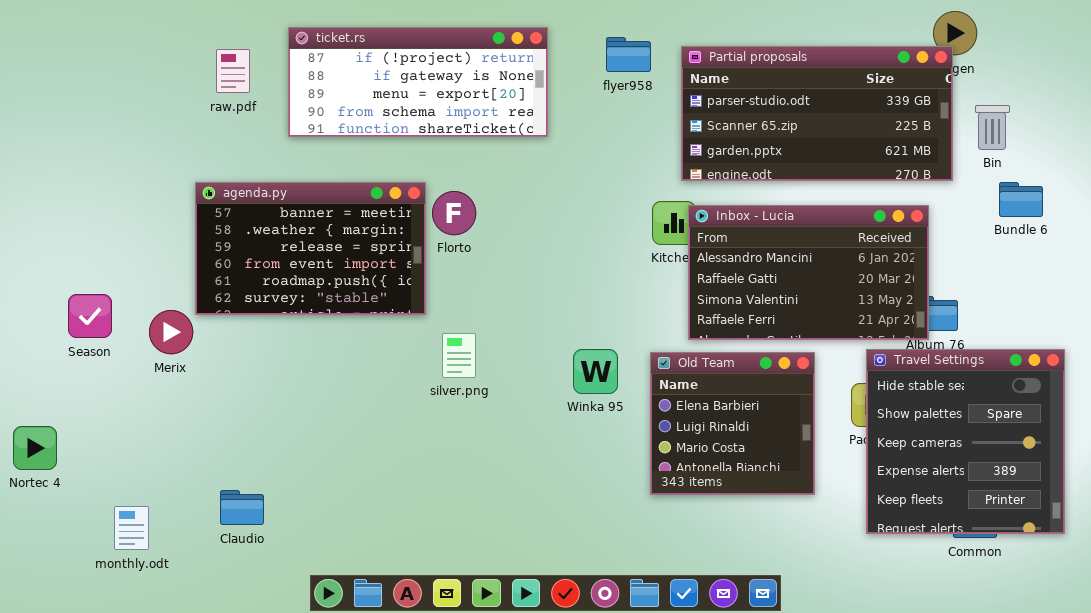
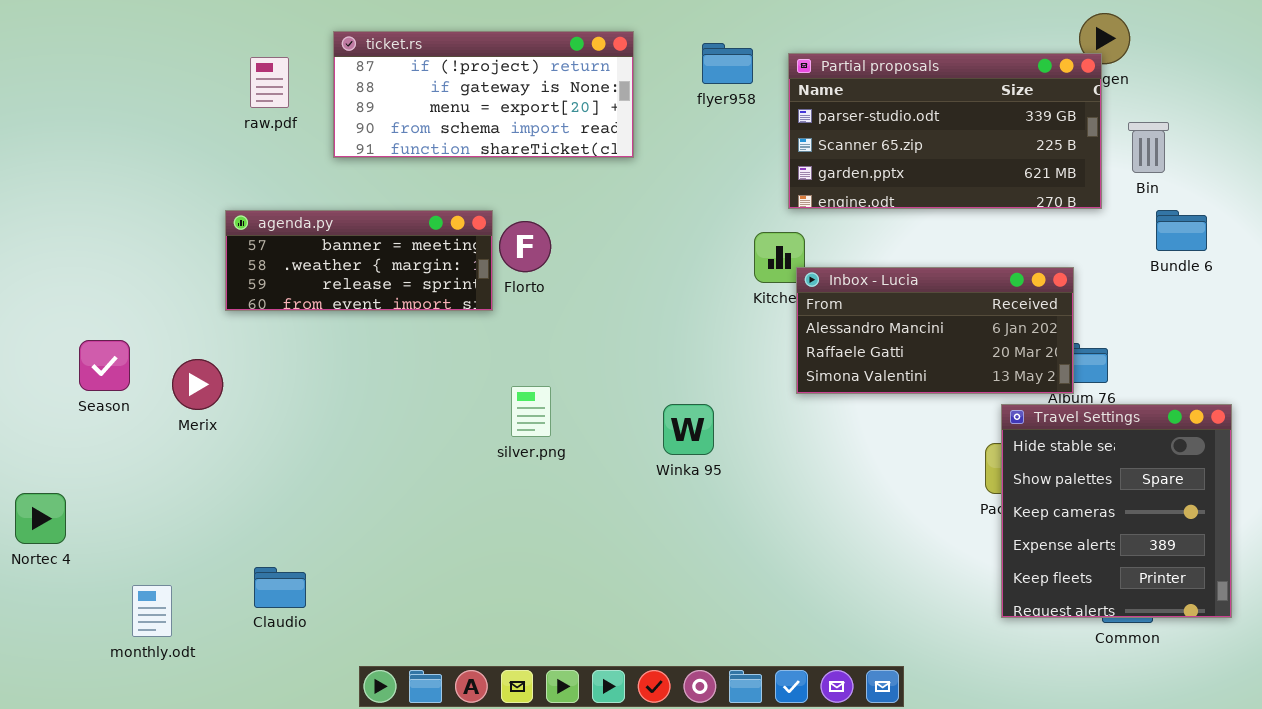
agenda.py: [195,182,426,315] -> [225,210,493,311], resized
Inbox - Lucia: [688,205,929,340] -> [796,267,1074,394], resized
Old Team: [650,352,815,495] -> none, closed

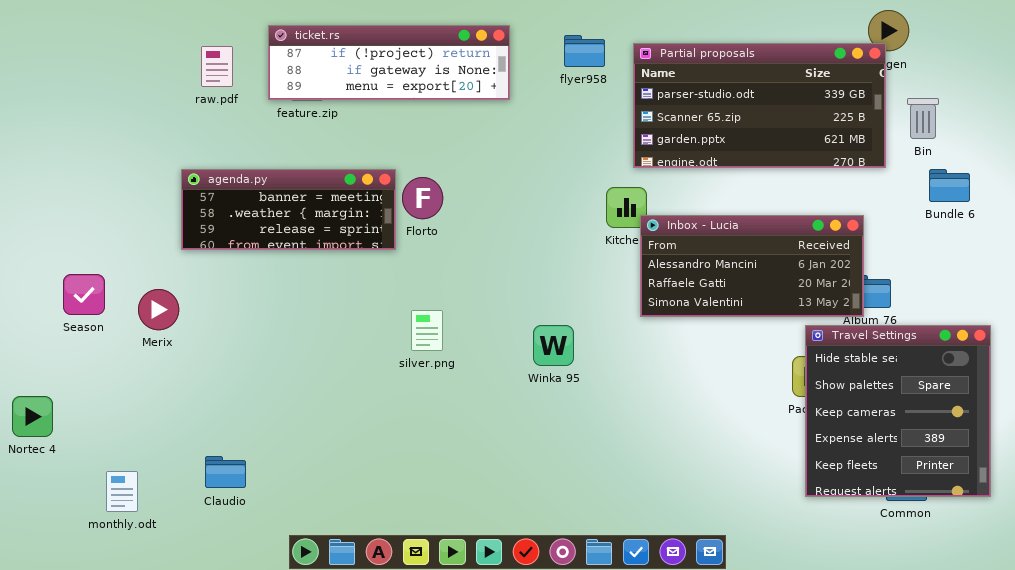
ticket.rs: [333,31,634,158] -> [268,25,510,100], resized

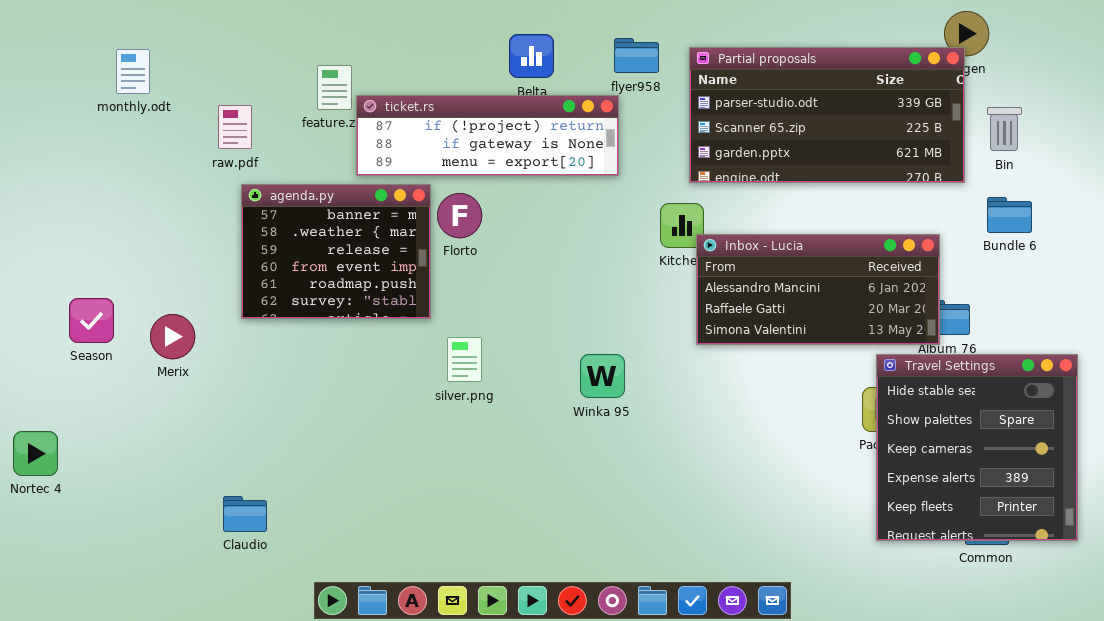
ticket.rs: [268,25,510,100] -> [356,95,619,176], moved
raw.pdf: [201,46,233,87] -> [218,105,252,149], moved
agenda.py: [181,169,396,250] -> [241,184,431,319], resized
Bundle 6: [929,169,970,202] -> [987,197,1032,233], moved
monthly.odt: [106,471,138,512] -> [116,49,150,94], moved

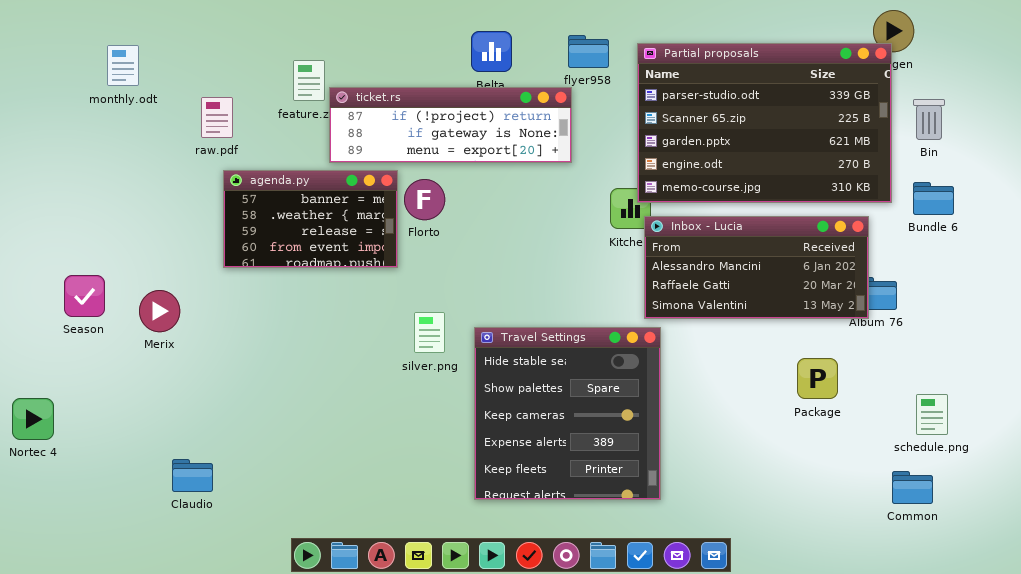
Partial proposals: [689,47,965,183] -> [637,43,892,203], resized
agenda.py: [241,184,431,319] -> [223,170,398,268], resized
Travel Settings: [876,354,1078,541] -> [474,327,661,500], moved
Claudio: [223,496,267,532] -> [172,459,213,492], moved

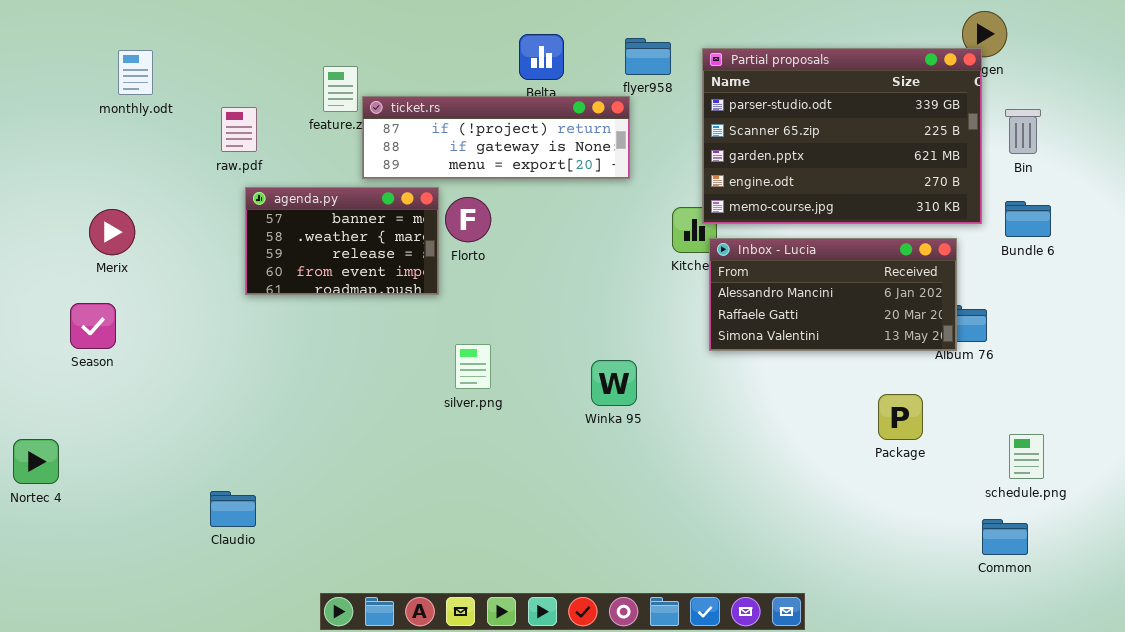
Merix: [139,290,180,332] -> [89,209,135,255], moved
Travel Settings: [474,327,661,500] -> none, closed
Claudio: [172,459,213,492] -> [210,491,256,527], moved

